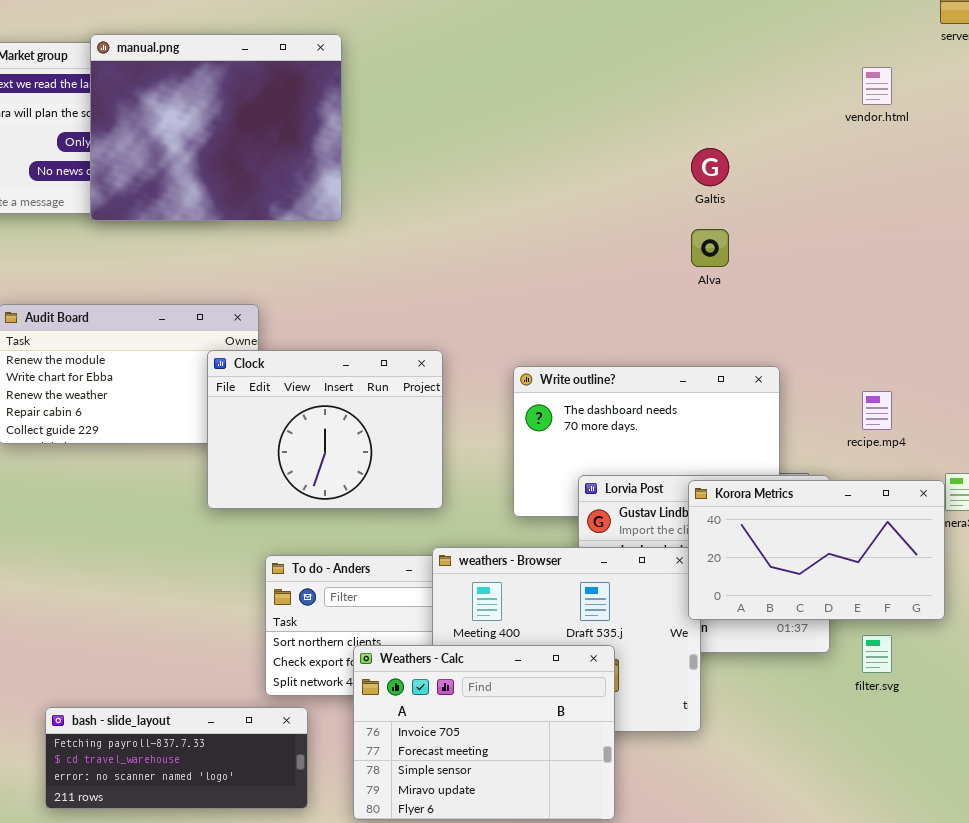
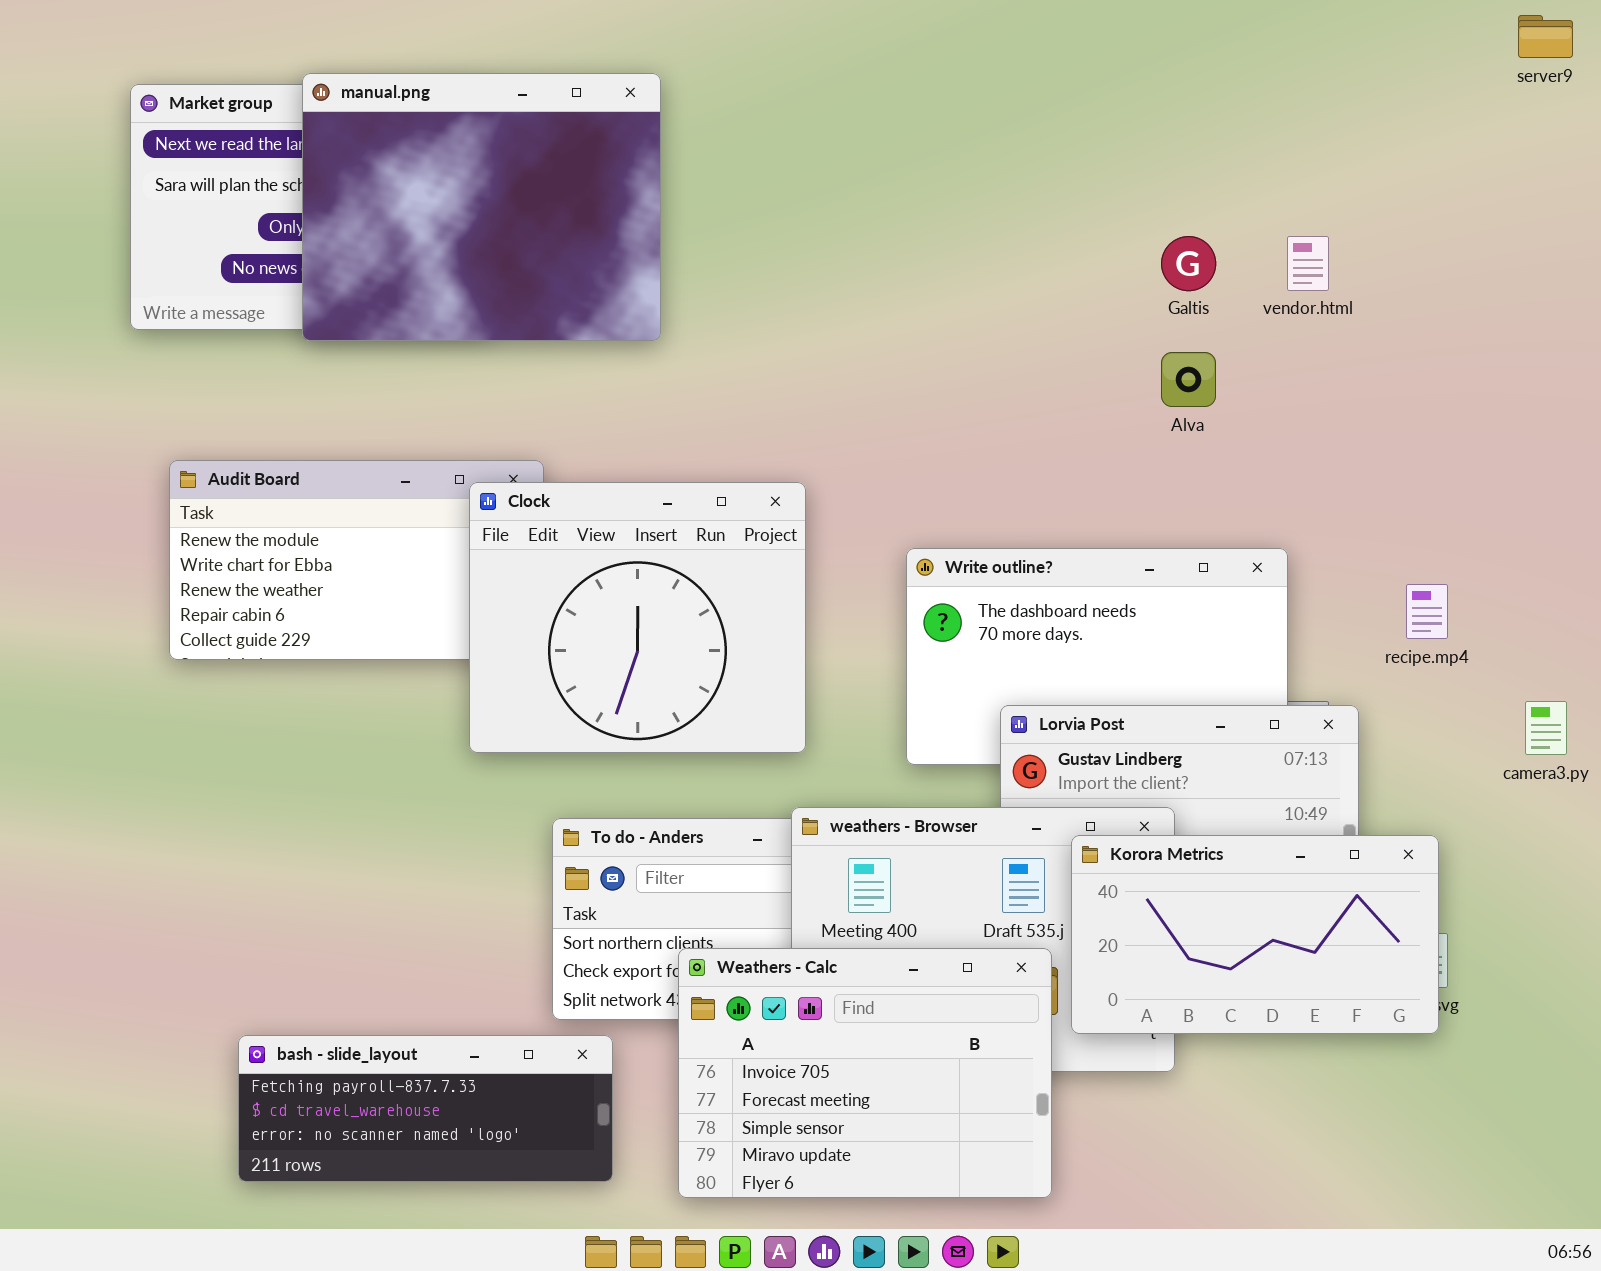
vendor.html: [862,67,892,105] -> [1287,236,1329,291], moved
Clock: [207,350,443,509] -> [469,482,806,753], resized
Korora Metrics: [688,480,945,620] -> [1071,835,1439,1034], moved

